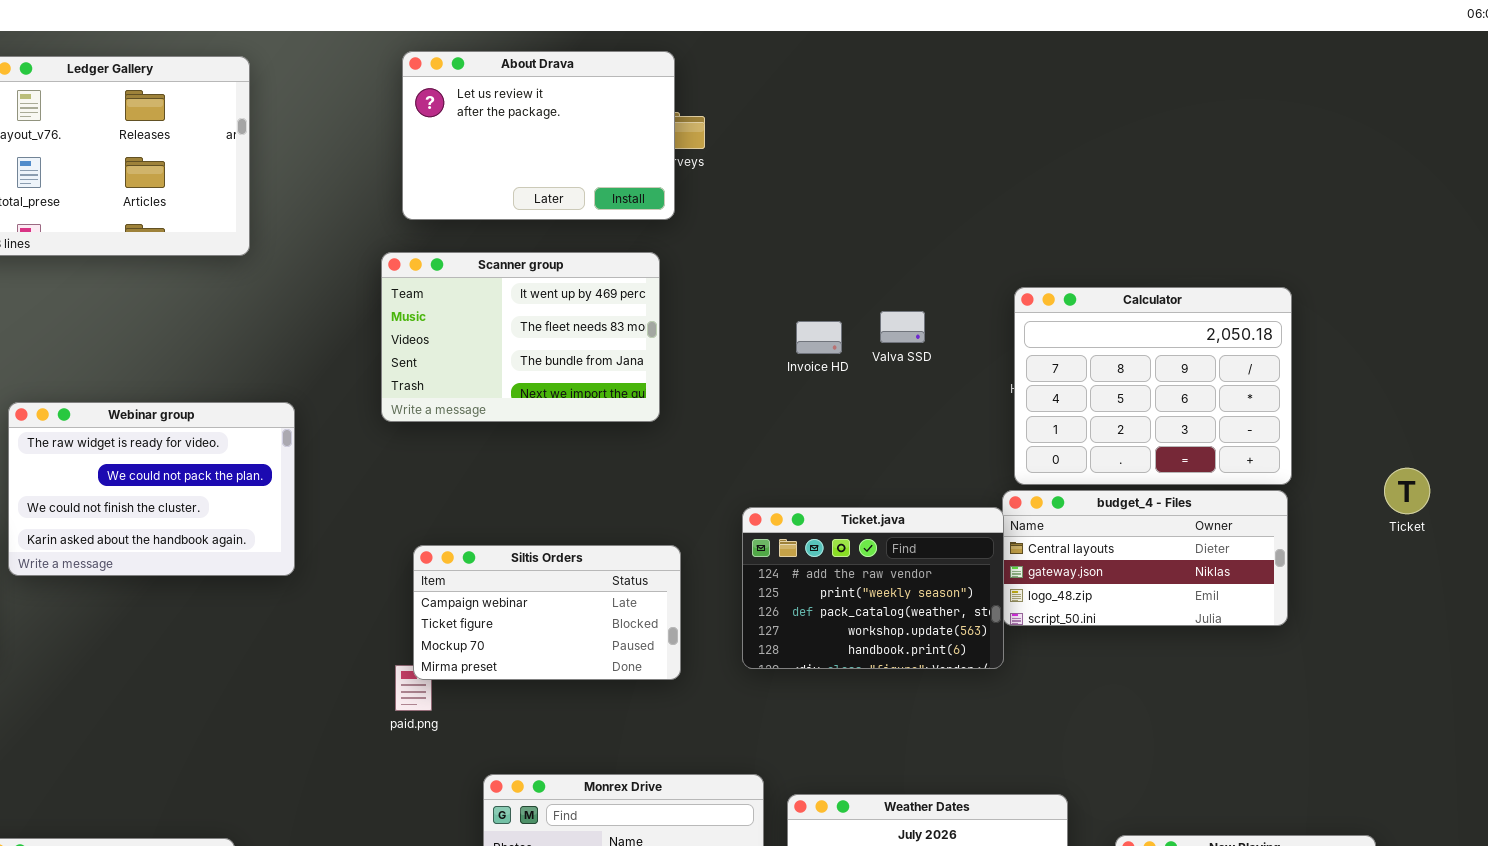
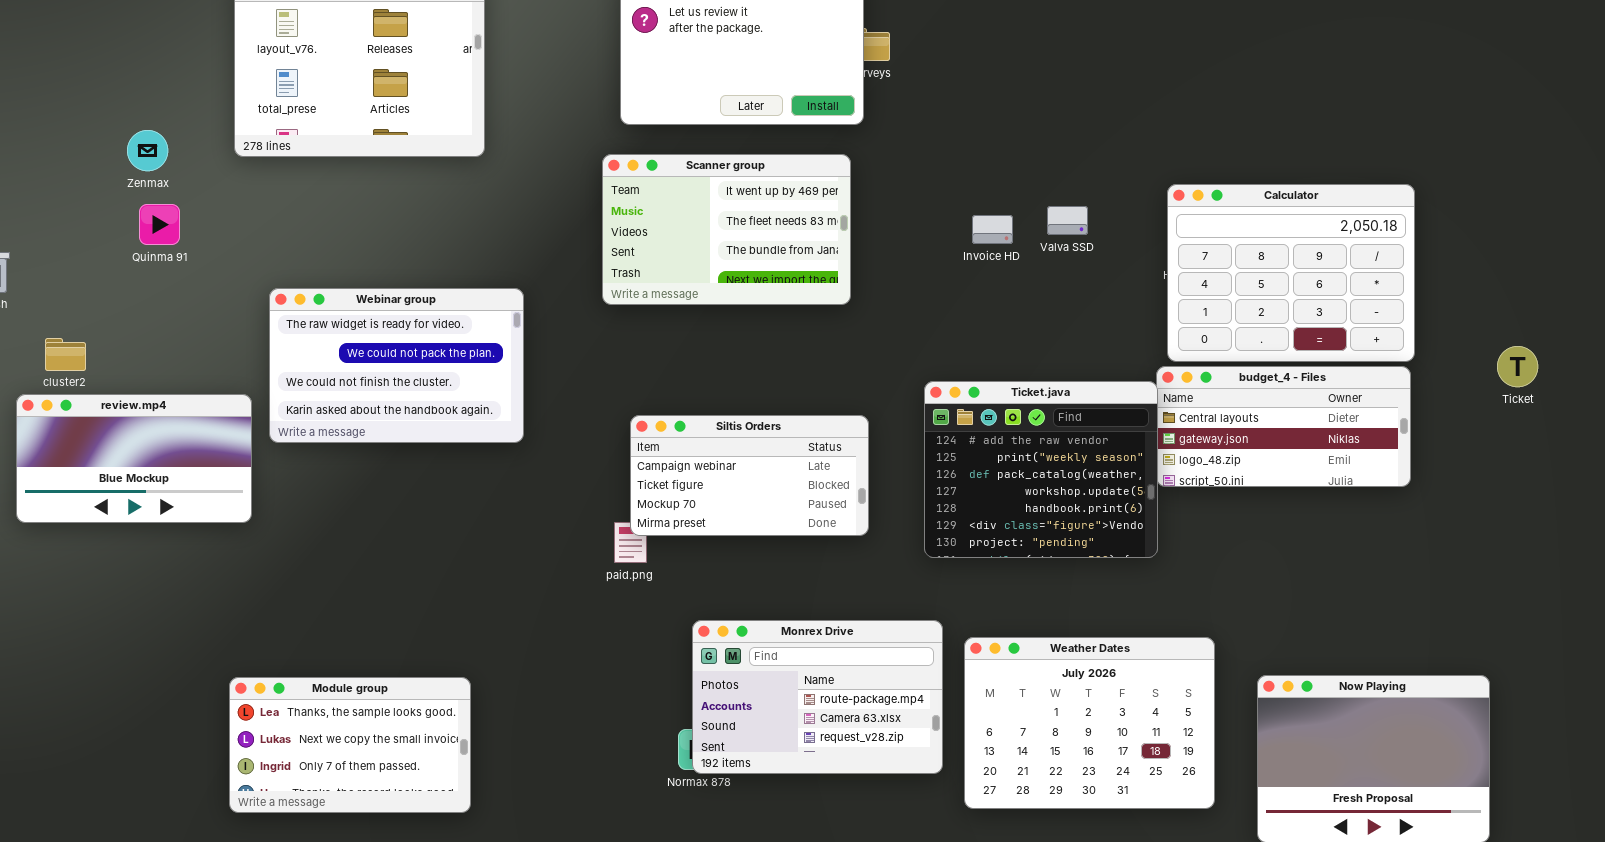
Ticket.java: [742,507,1004,669] -> [924,381,1158,558], resized

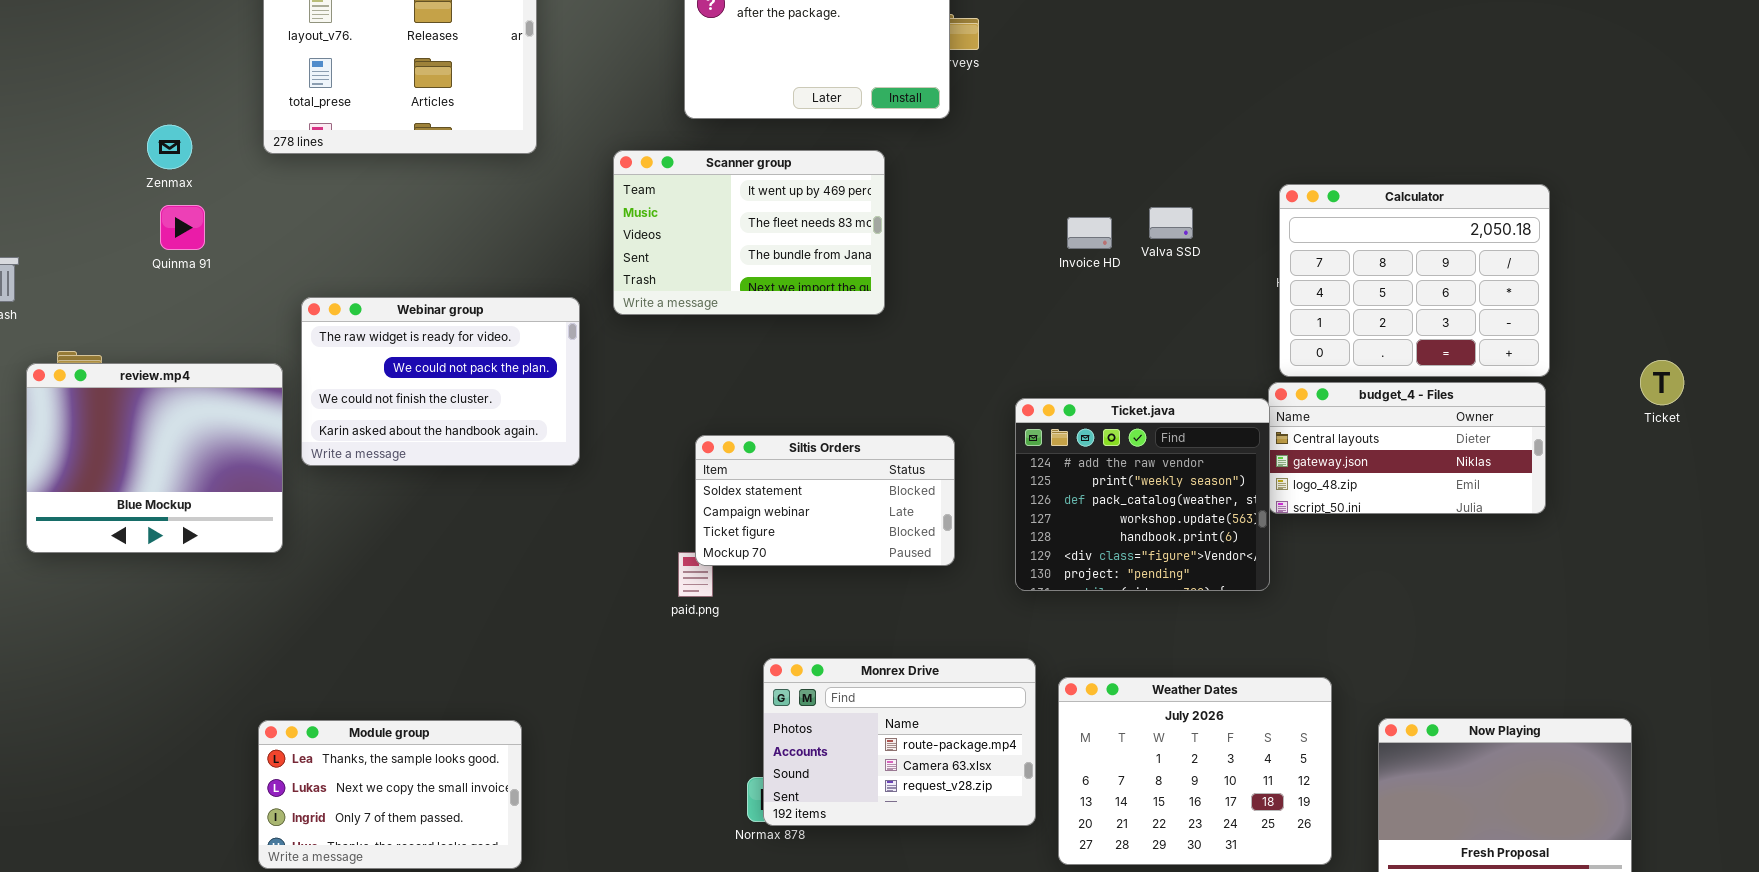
Scanner group: [602,154,851,305] -> [613,150,885,315], moved
review.mp4: [16,394,252,523] -> [26,363,283,553], resized
Siltis Orders: [630,415,869,536] -> [695,435,955,566], scrolled up 1 row

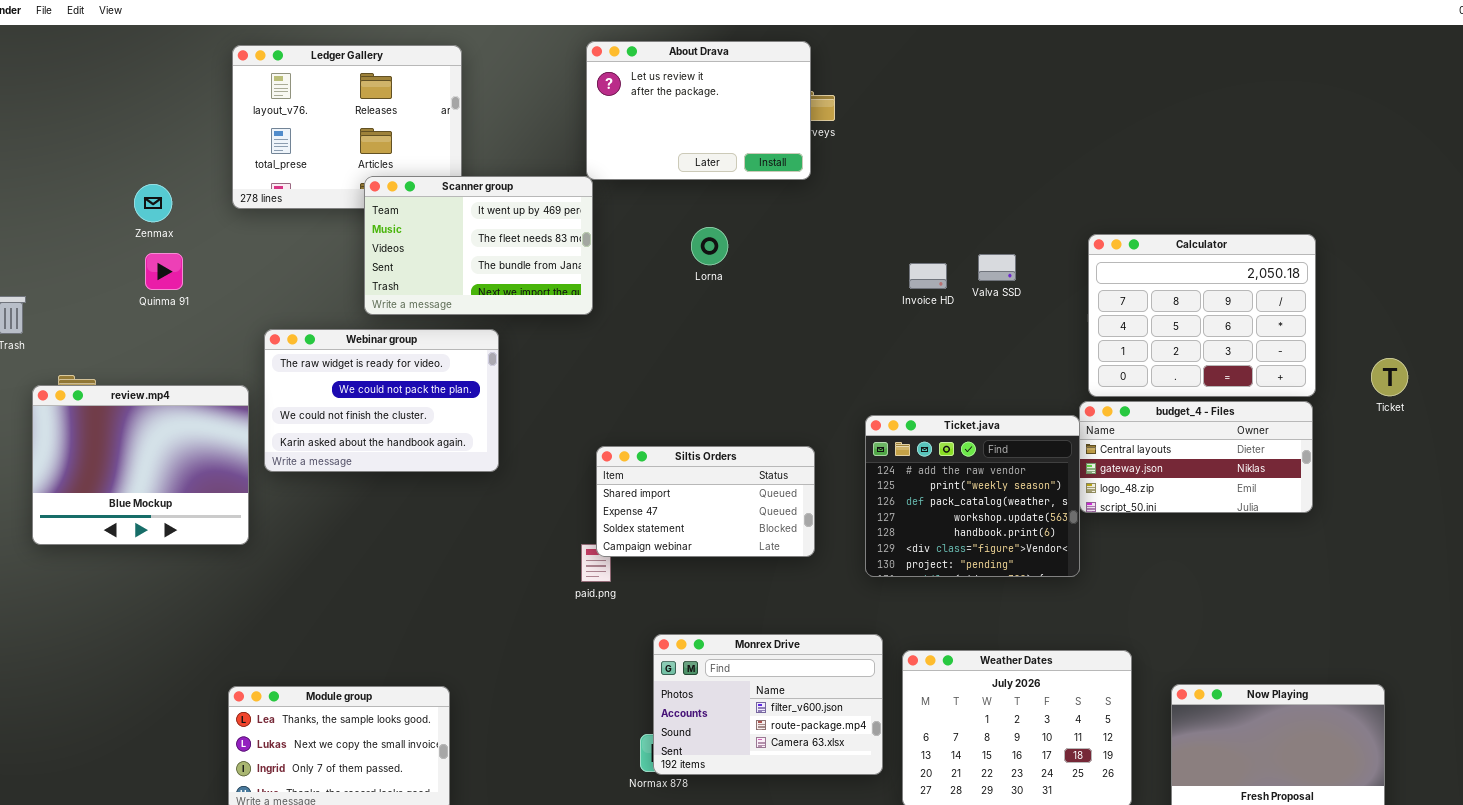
Scanner group: [613,150,885,315] -> [364,176,593,315], moved
Ticket: [1640,360,1684,405] -> [1371,358,1408,396], moved
Siltis Orders: [695,435,955,566] -> [596,446,815,557], scrolled up 2 rows
Monrex Drive: [763,658,1036,826] -> [653,634,883,775], scrolled up 1 row

